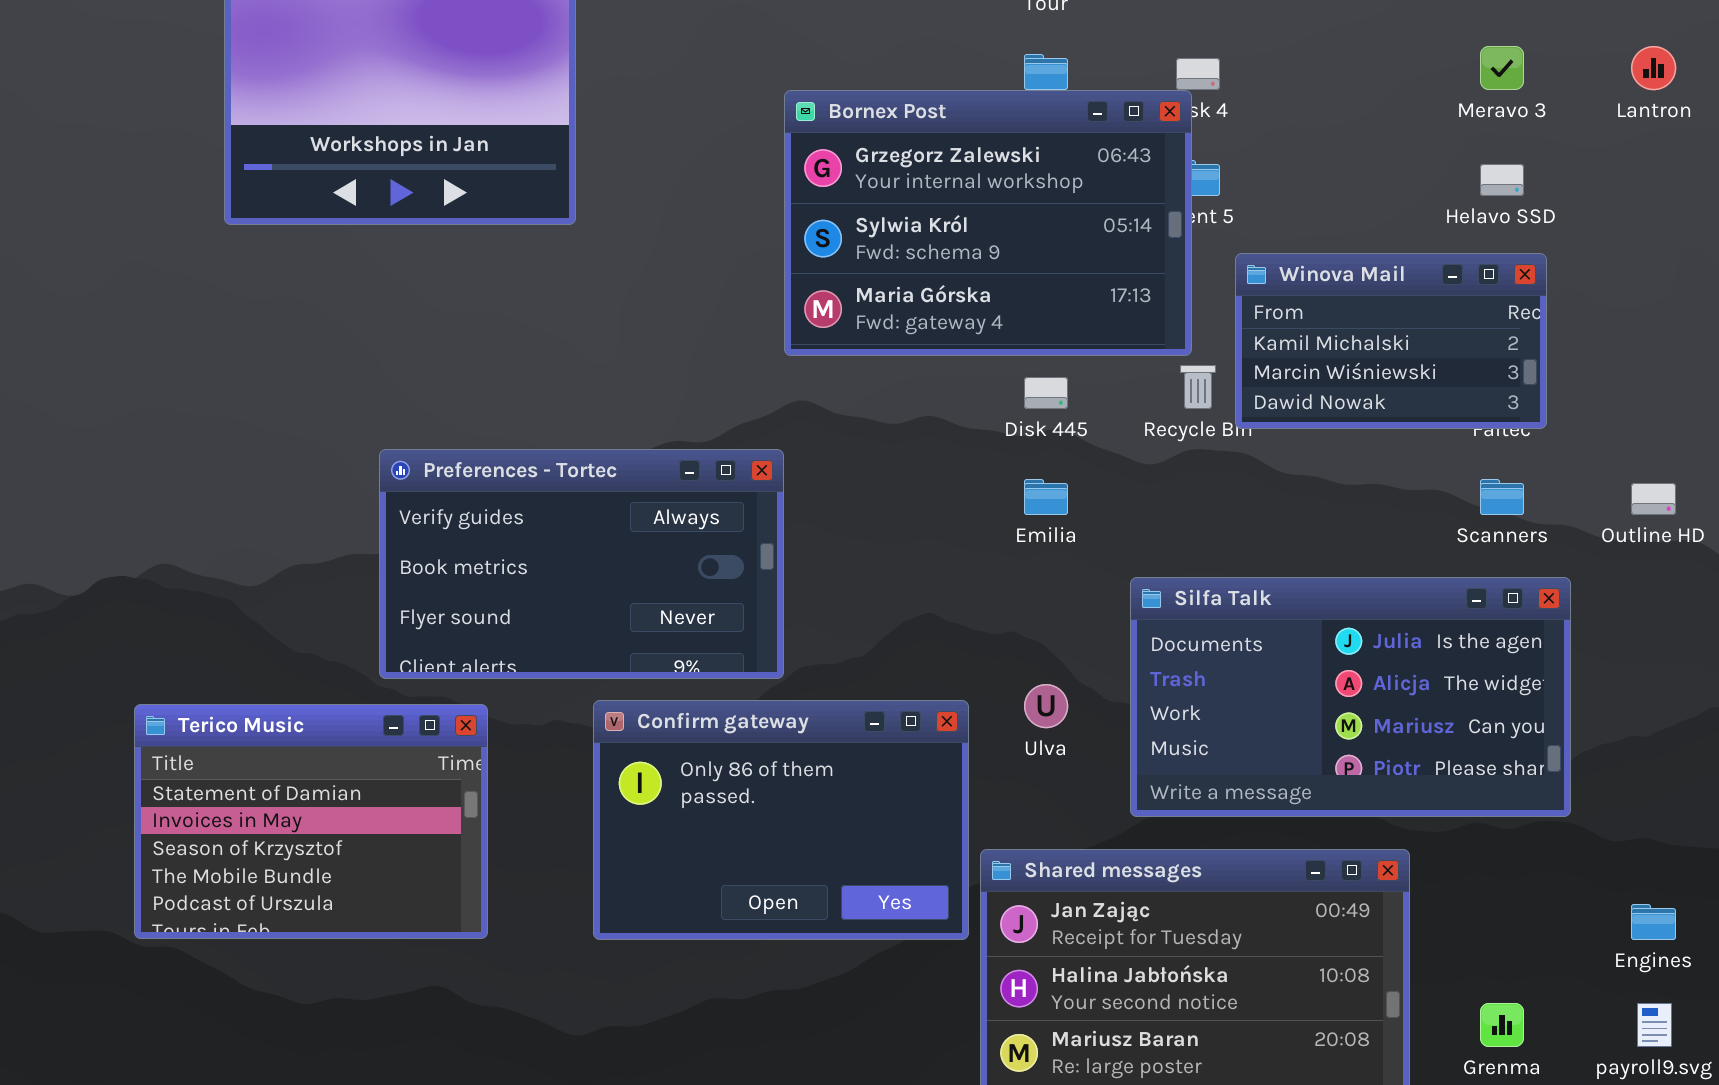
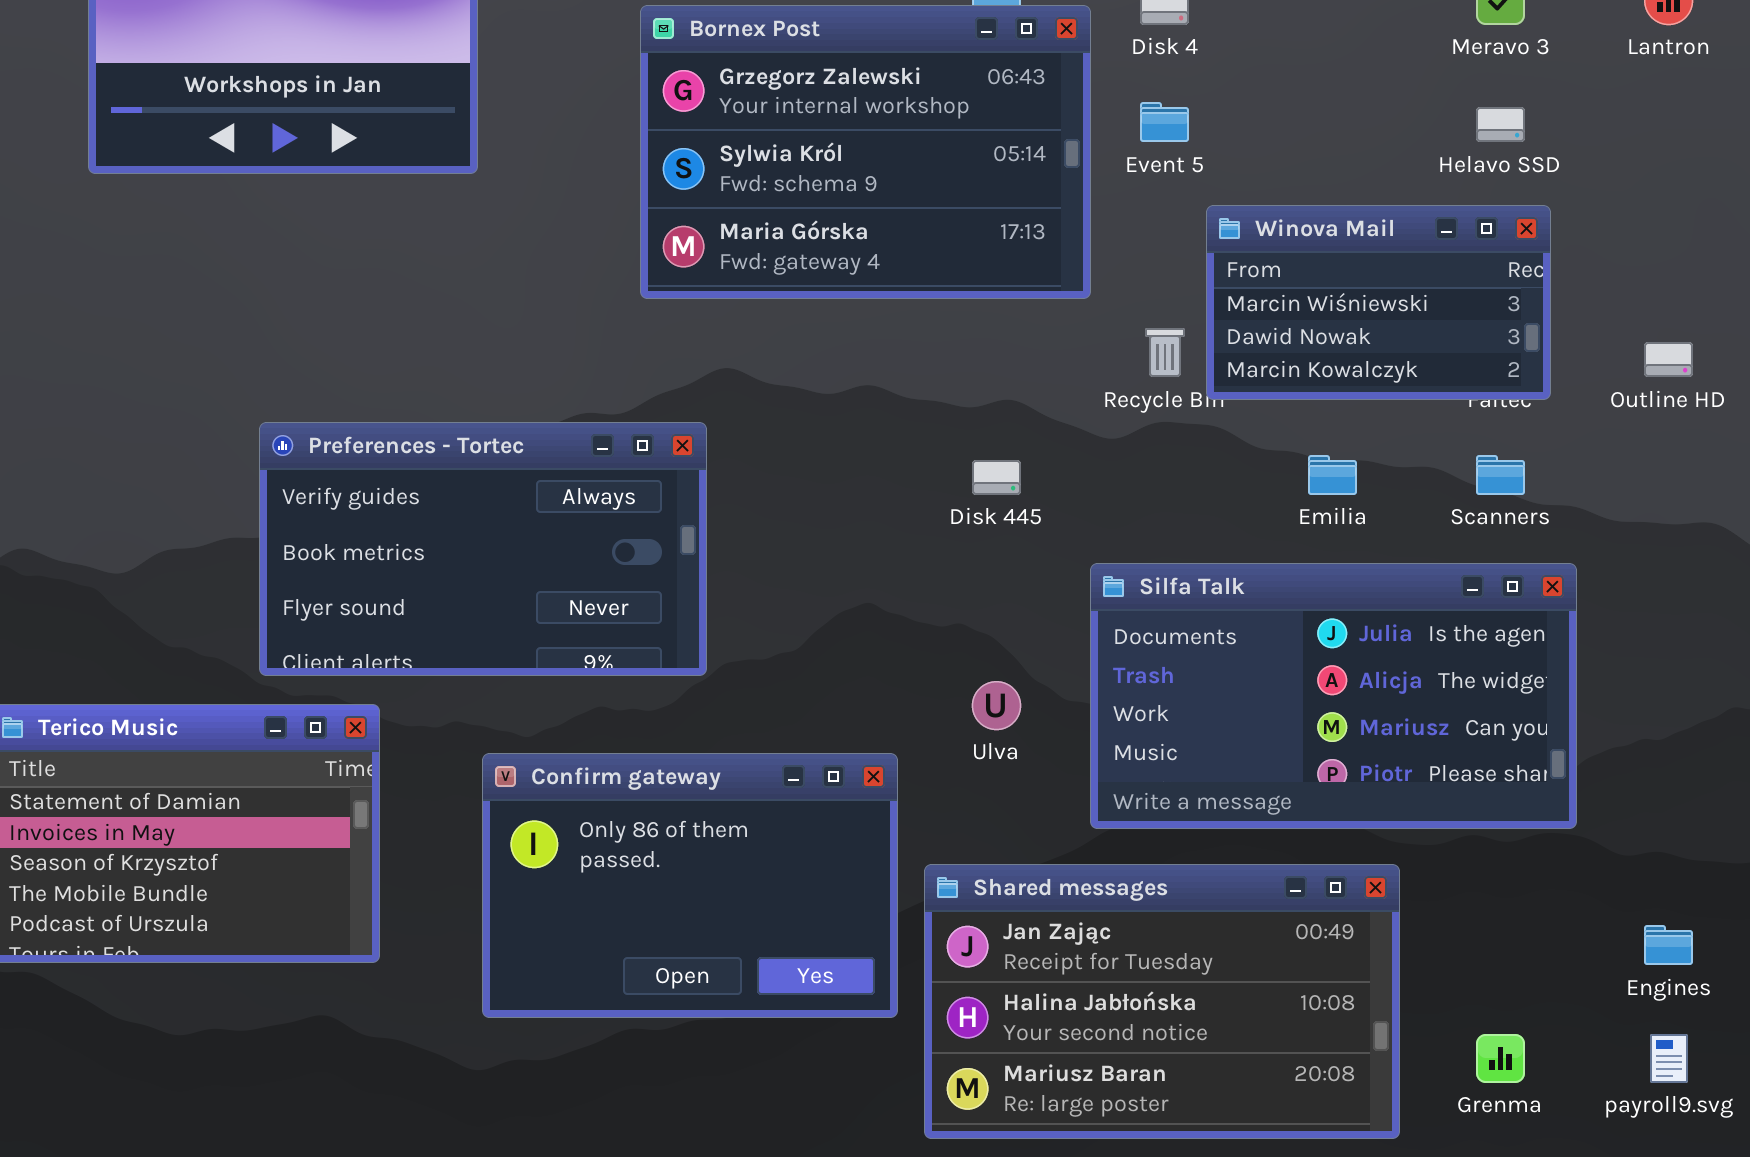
Bornex Post: [784,90,1192,356] -> [640,5,1091,299], moved
Winova Mail: [1235,253,1547,429] -> [1206,205,1551,400], scrolled down 1 row
Disk 445: [1024,377,1068,409] -> [972,460,1021,495], moved
Emilia: [1024,479,1068,515] -> [1308,455,1357,495], moved
Outline HD: [1631,483,1676,515] -> [1644,342,1693,377], moved
Confirm gateway: [593,700,969,940] -> [482,753,898,1018], moved

